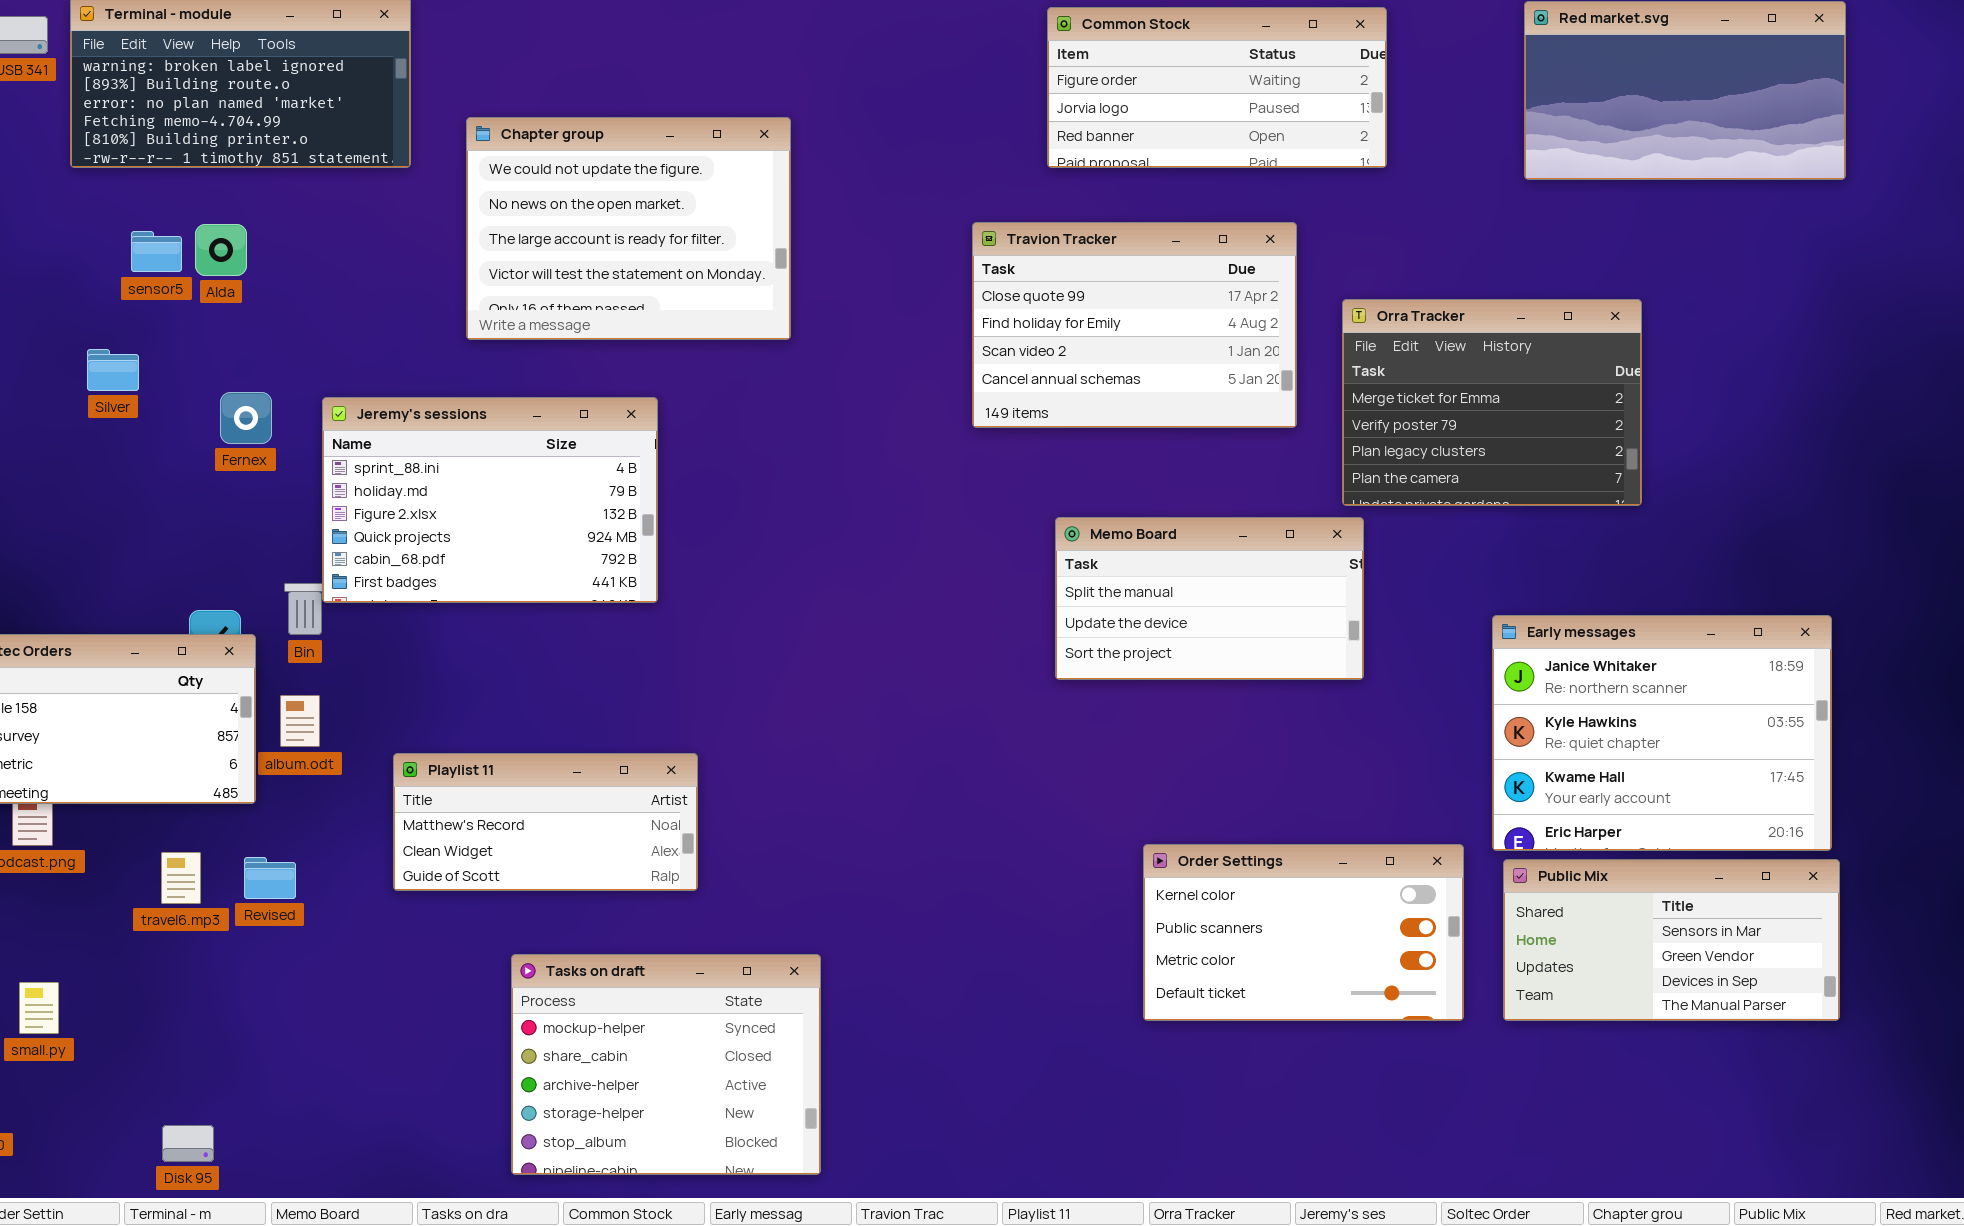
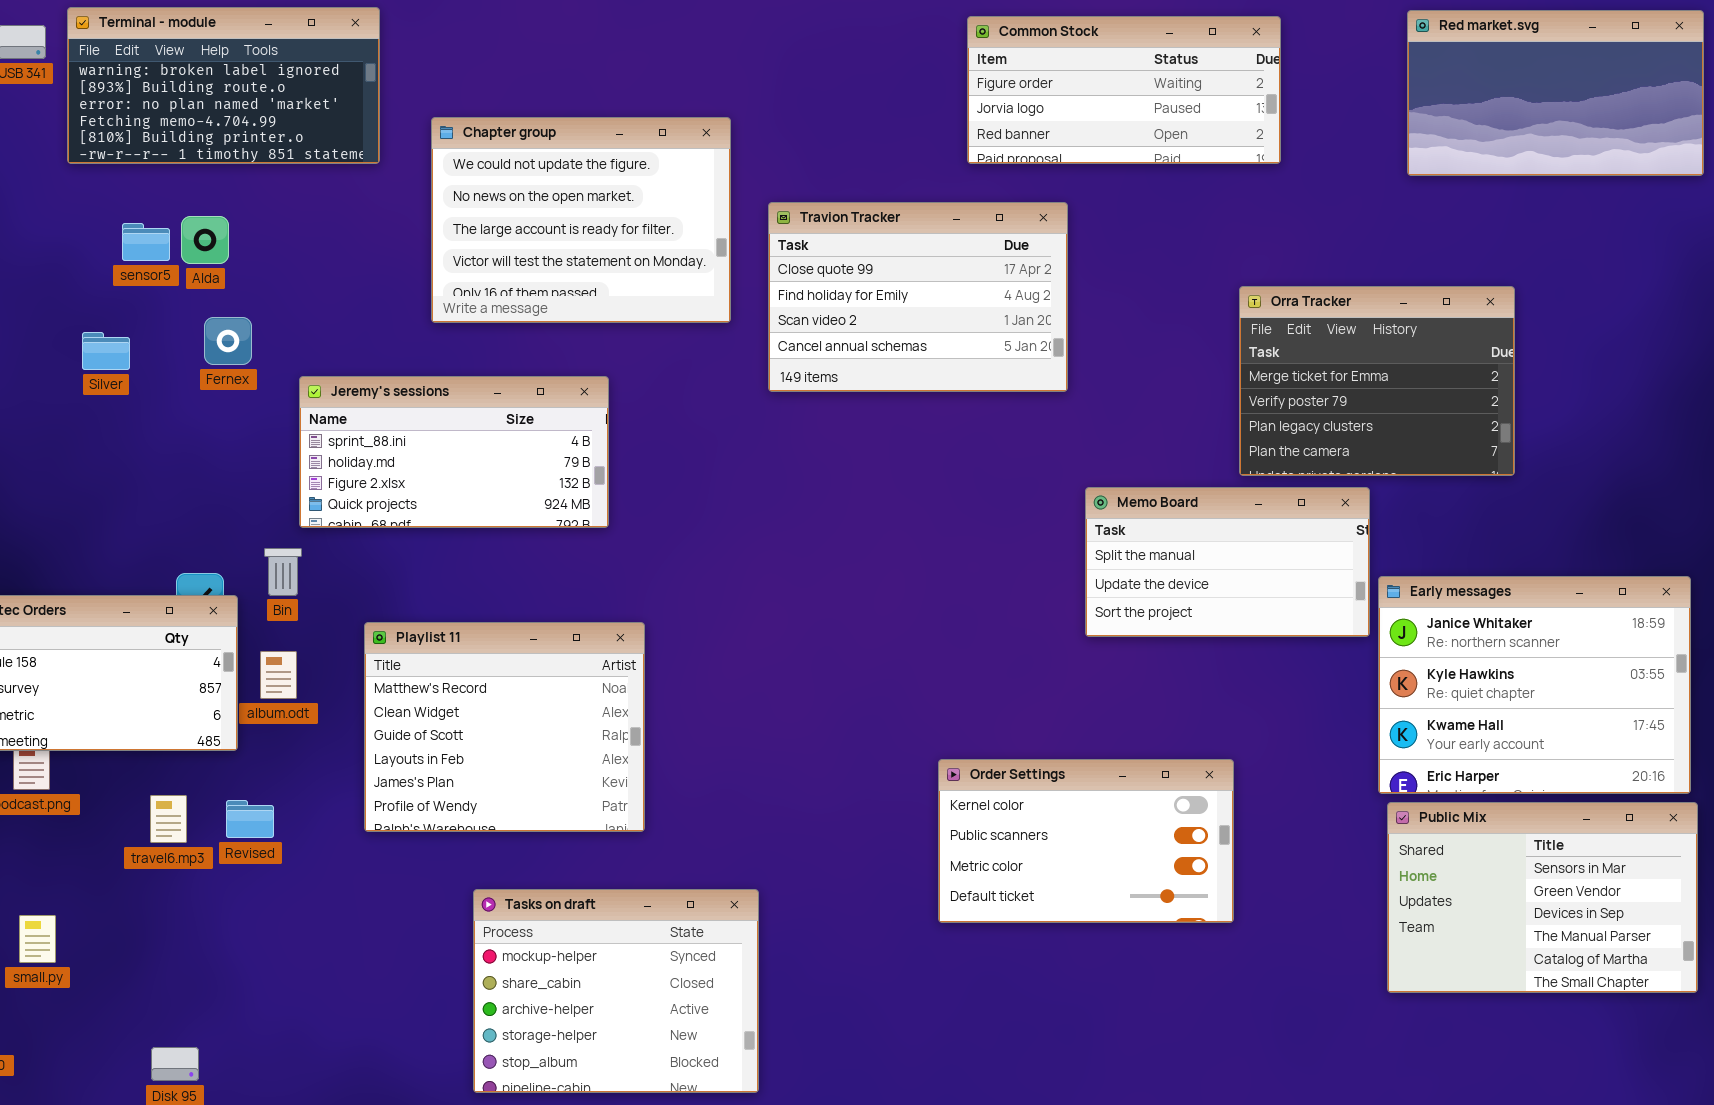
Travion Tracker: [972,222,1297,428] -> [768,202,1068,392], moved
Fernex: [220,392,272,444] -> [204,317,252,365], moved
Jeremy's sessions: [322,397,658,603] -> [299,376,609,528], resized
Memo Board: [1055,517,1364,680] -> [1085,487,1370,637], moved
Playlist 11: [393,753,698,891] -> [364,622,645,832], resized
Order Settings: [1143,844,1464,1021] -> [938,759,1234,923], moved
Public Mix: [1503,859,1840,1021] -> [1387,802,1698,993], resized

